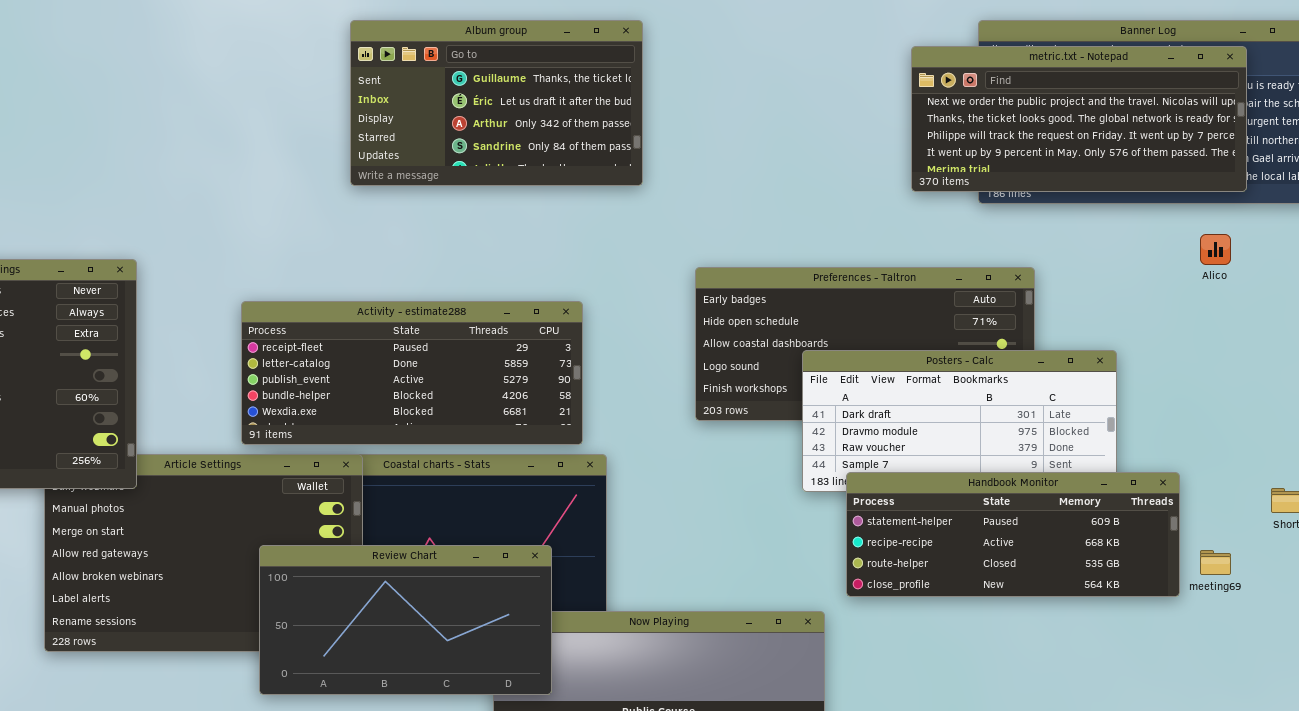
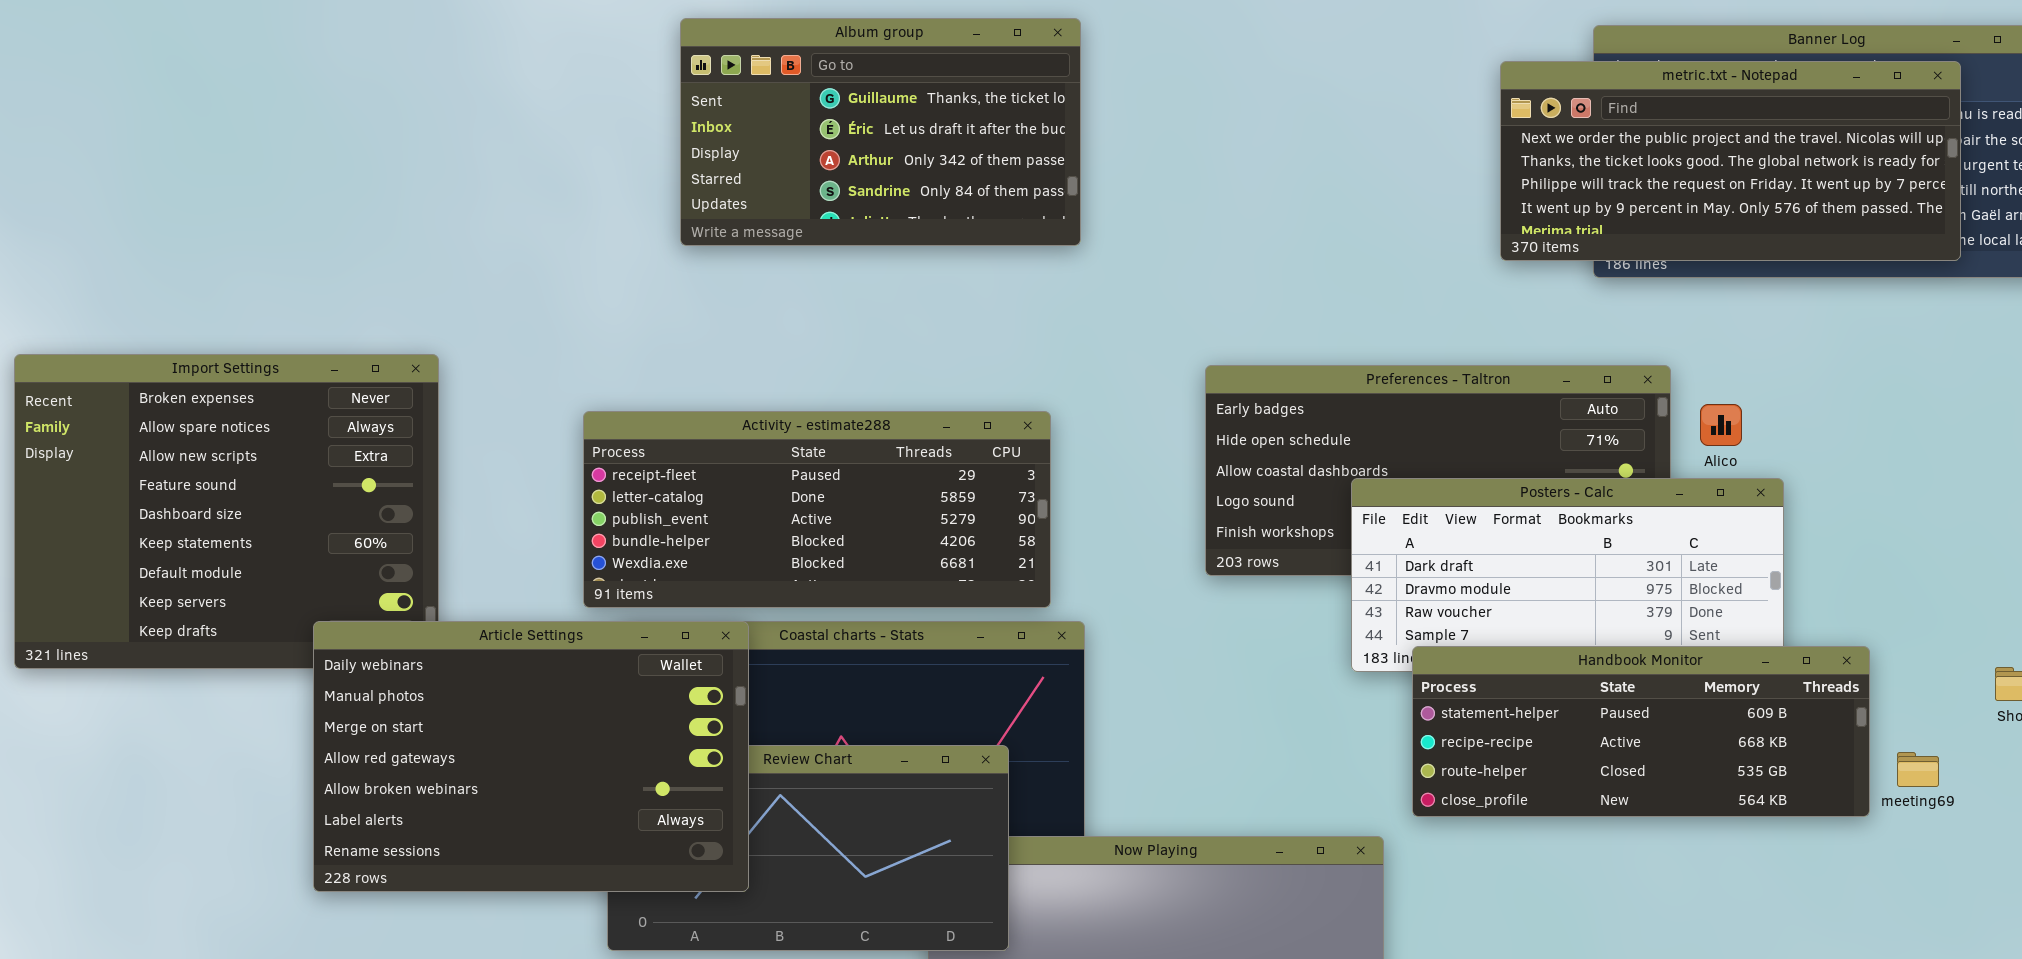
Album group: [350,20,643,186] -> [680,18,1081,246], moved
Alico: [1200,234,1231,265] -> [1700,404,1742,446], moved
Article Settings: [44,454,363,652] -> [313,621,749,892], raised

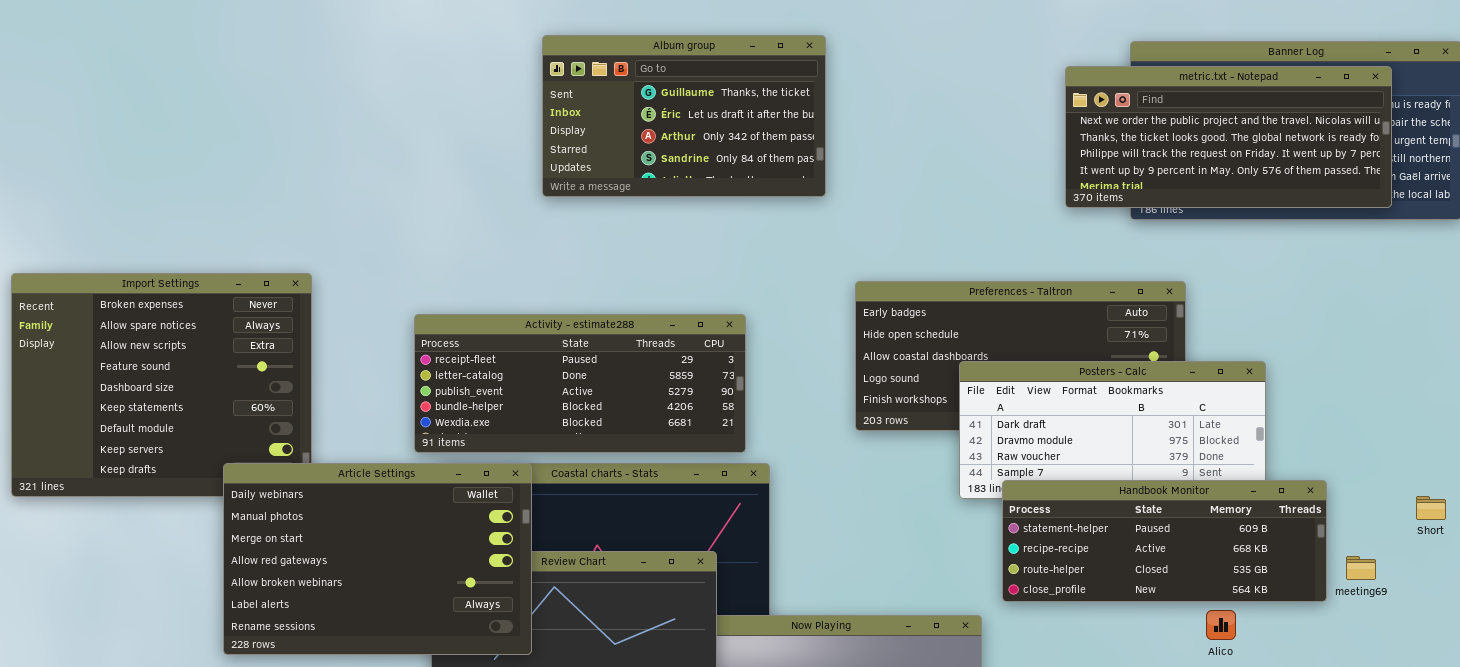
Album group: [680,18,1081,246] -> [542,35,826,197], moved
Alico: [1700,404,1742,446] -> [1206,610,1236,640], moved

